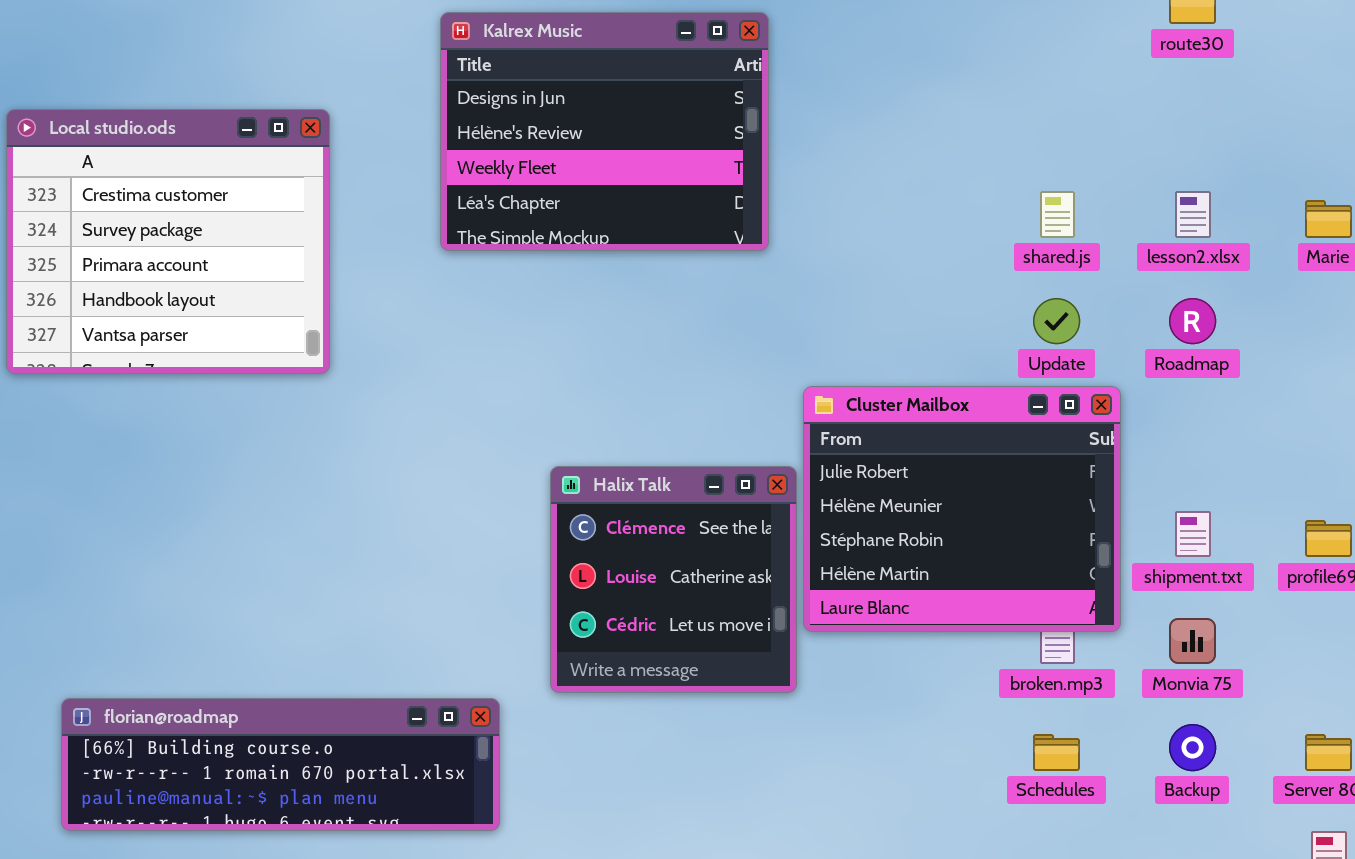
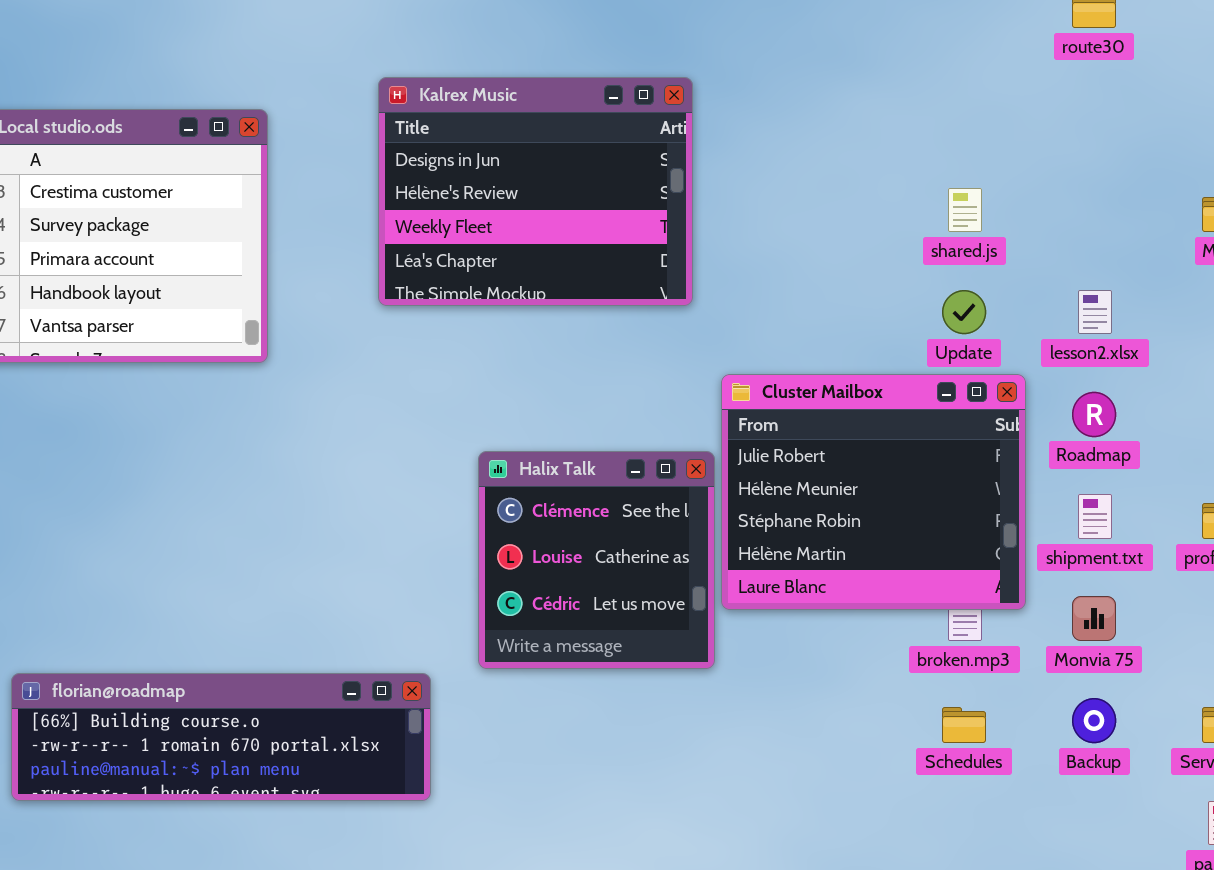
Kalrex Music: [440,12,769,251] -> [378,77,693,306], moved
lesson2.xlsx: [1175,191,1211,238] -> [1078,290,1112,334], moved
Roadmap: [1169,298,1216,344] -> [1072,392,1116,437], moved

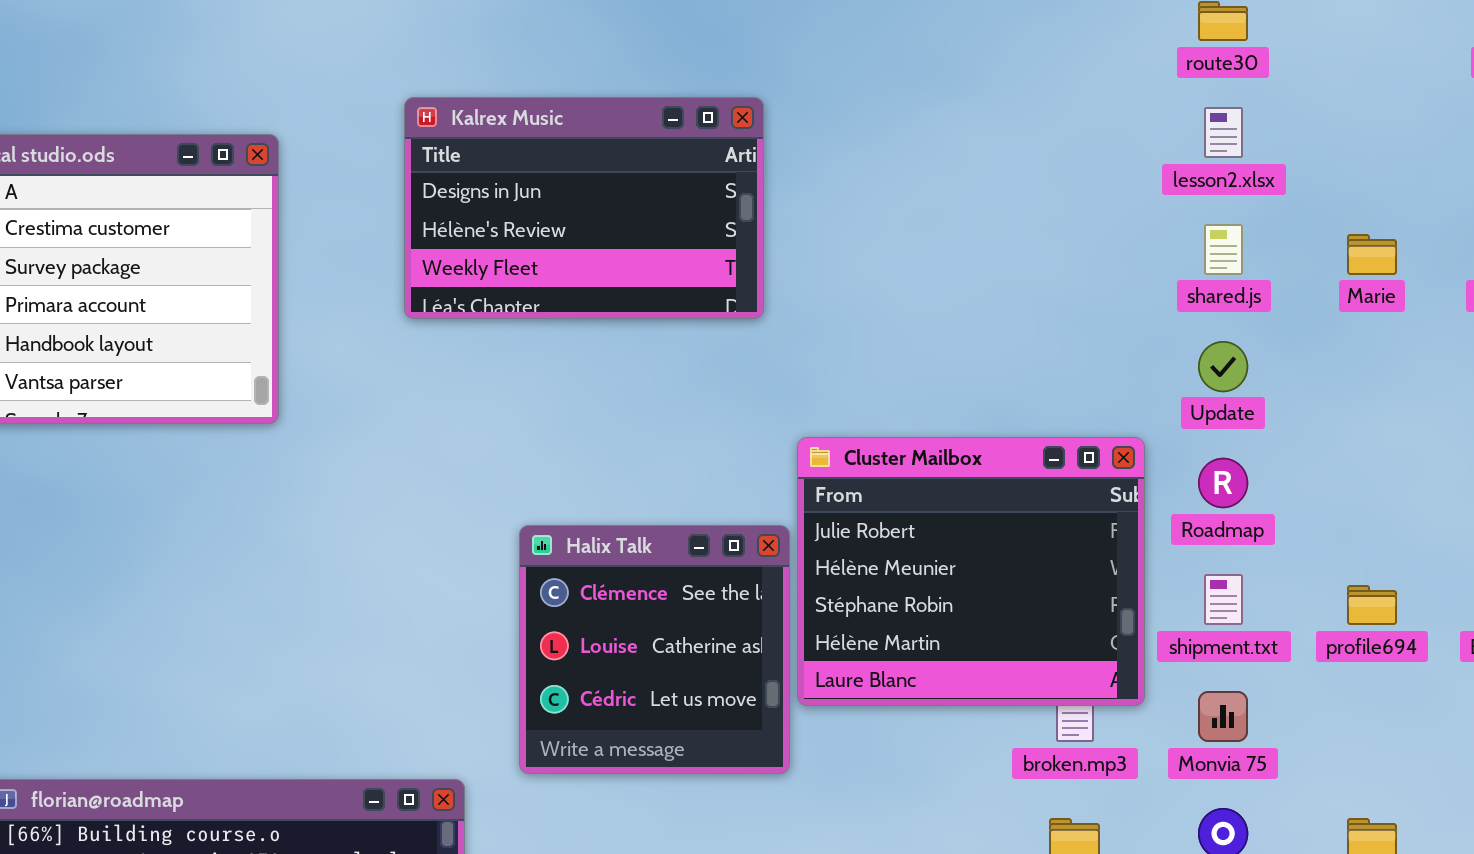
Kalrex Music: [378,77,693,306] -> [404,97,764,319], resized
shared.js: [948,188,982,232] -> [1204,224,1243,275], moved
Update: [942,290,986,334] -> [1198,341,1248,392], moved
lesson2.xlsx: [1078,290,1112,334] -> [1204,107,1243,158], moved

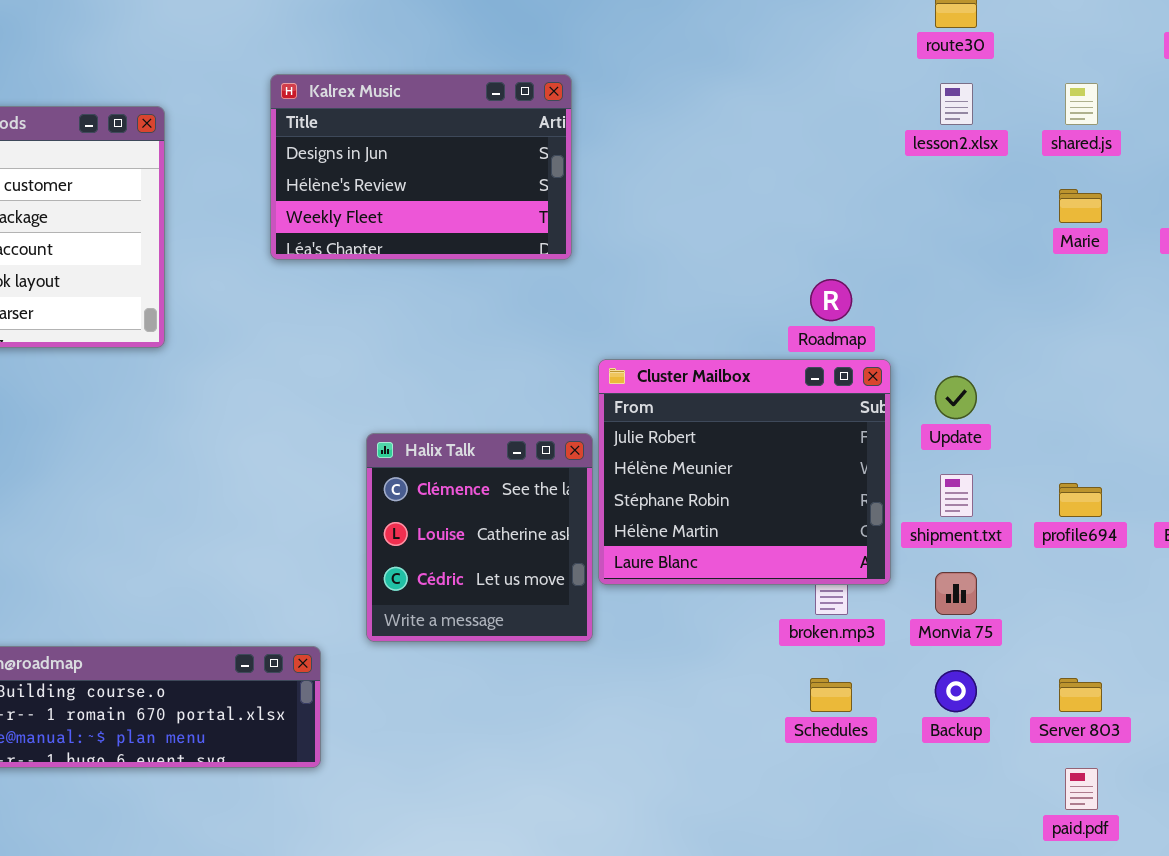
shared.js: [1204,224,1243,275] -> [1065,83,1098,125], moved
Update: [1198,341,1248,392] -> [935,376,977,419], moved
Roadmap: [1198,458,1248,508] -> [810,279,852,321], moved

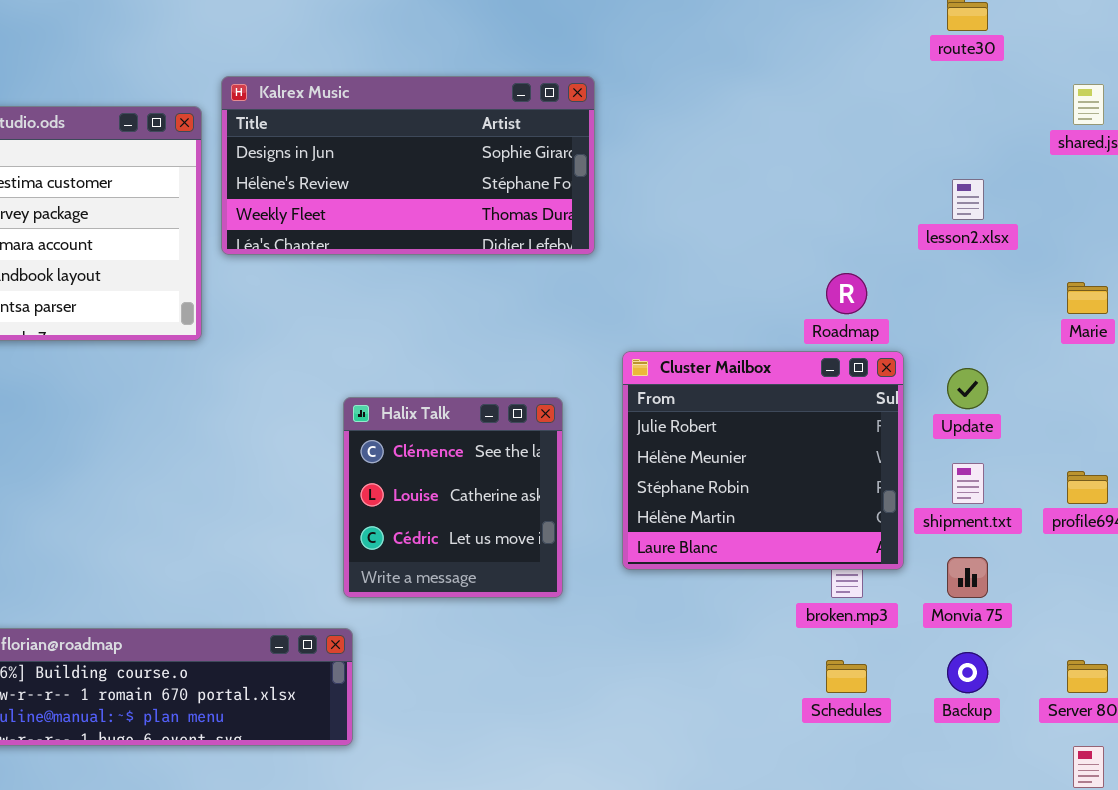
Kalrex Music: [270,74,572,260] -> [221,76,595,255], resized
lesson2.xlsx: [940,83,973,125] -> [952,179,984,220], moved
Marie: [1059,189,1102,223] -> [1067,282,1108,314], moved
Halix Talk: [366,433,593,642] -> [343,397,563,598], moved

